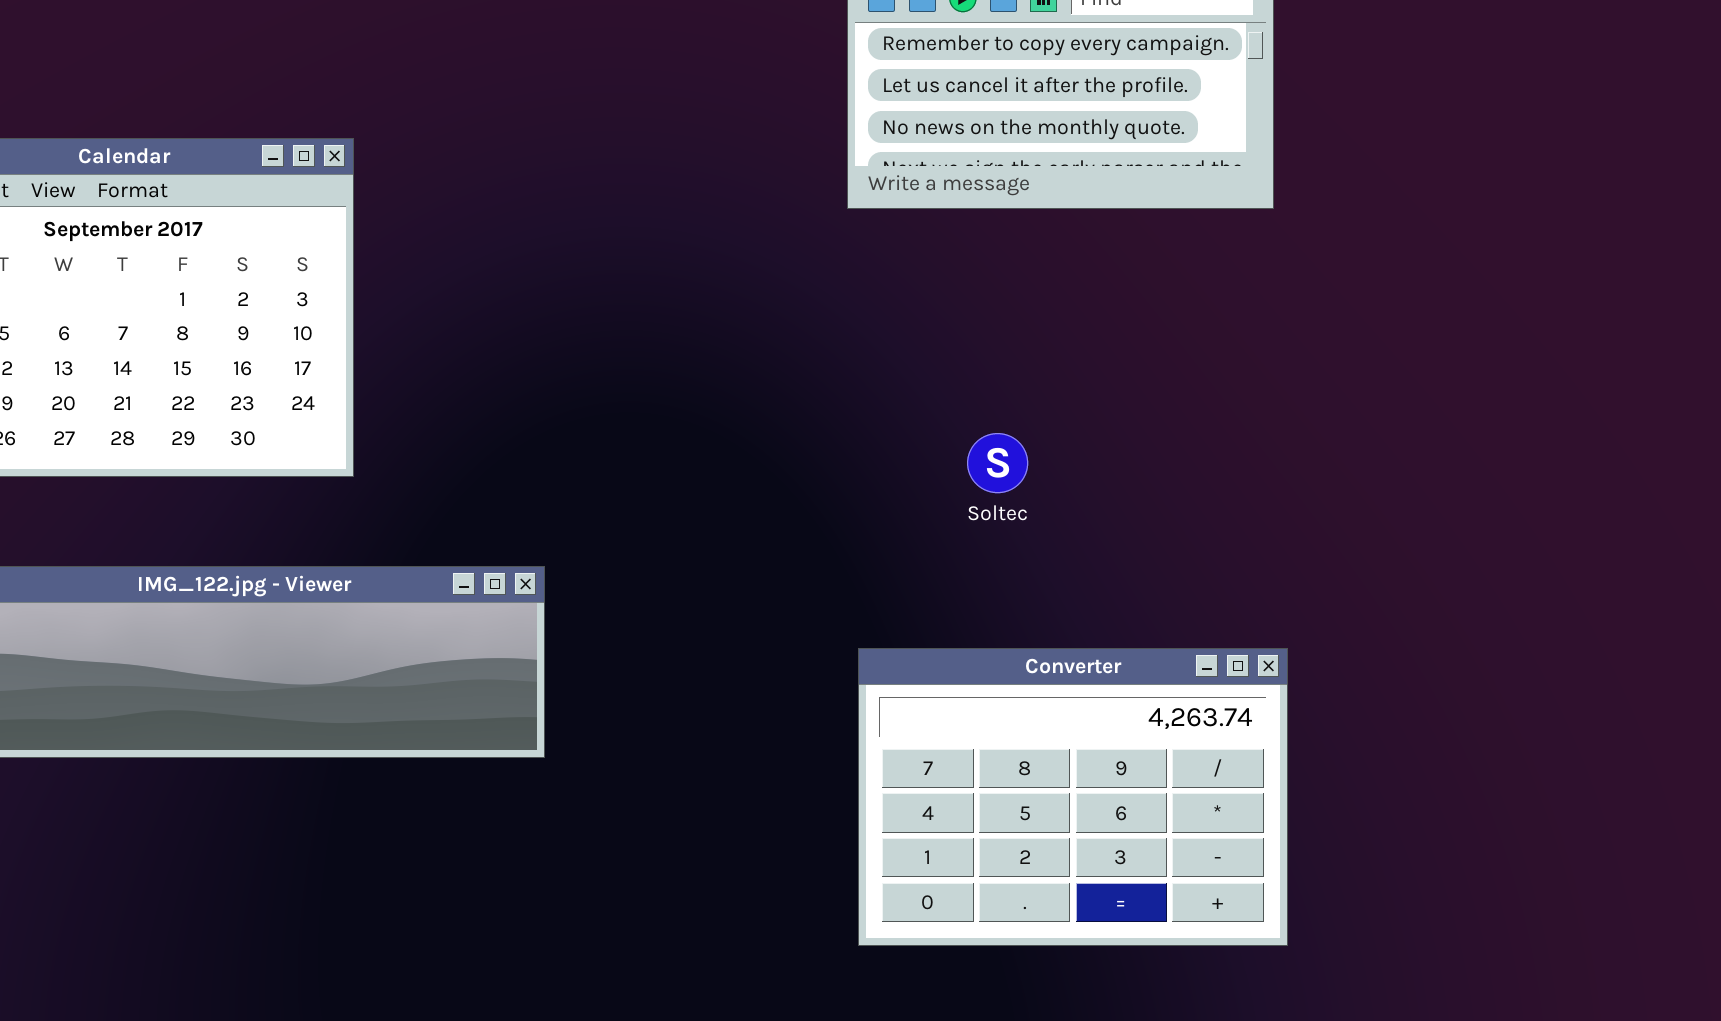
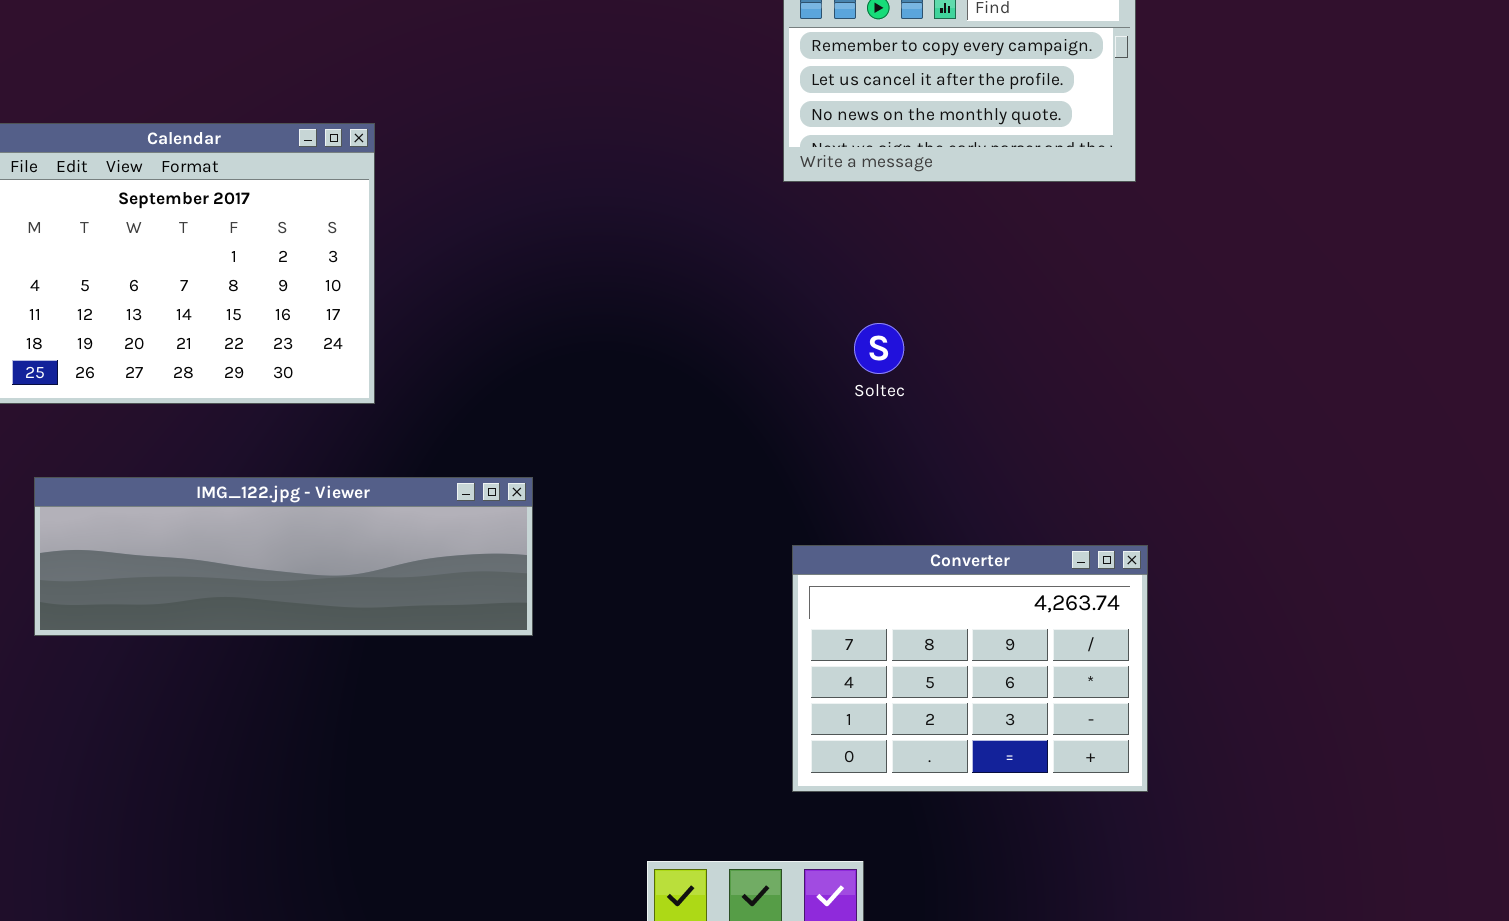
Soltec: [967,433,1028,493] -> [854,323,904,374], moved

